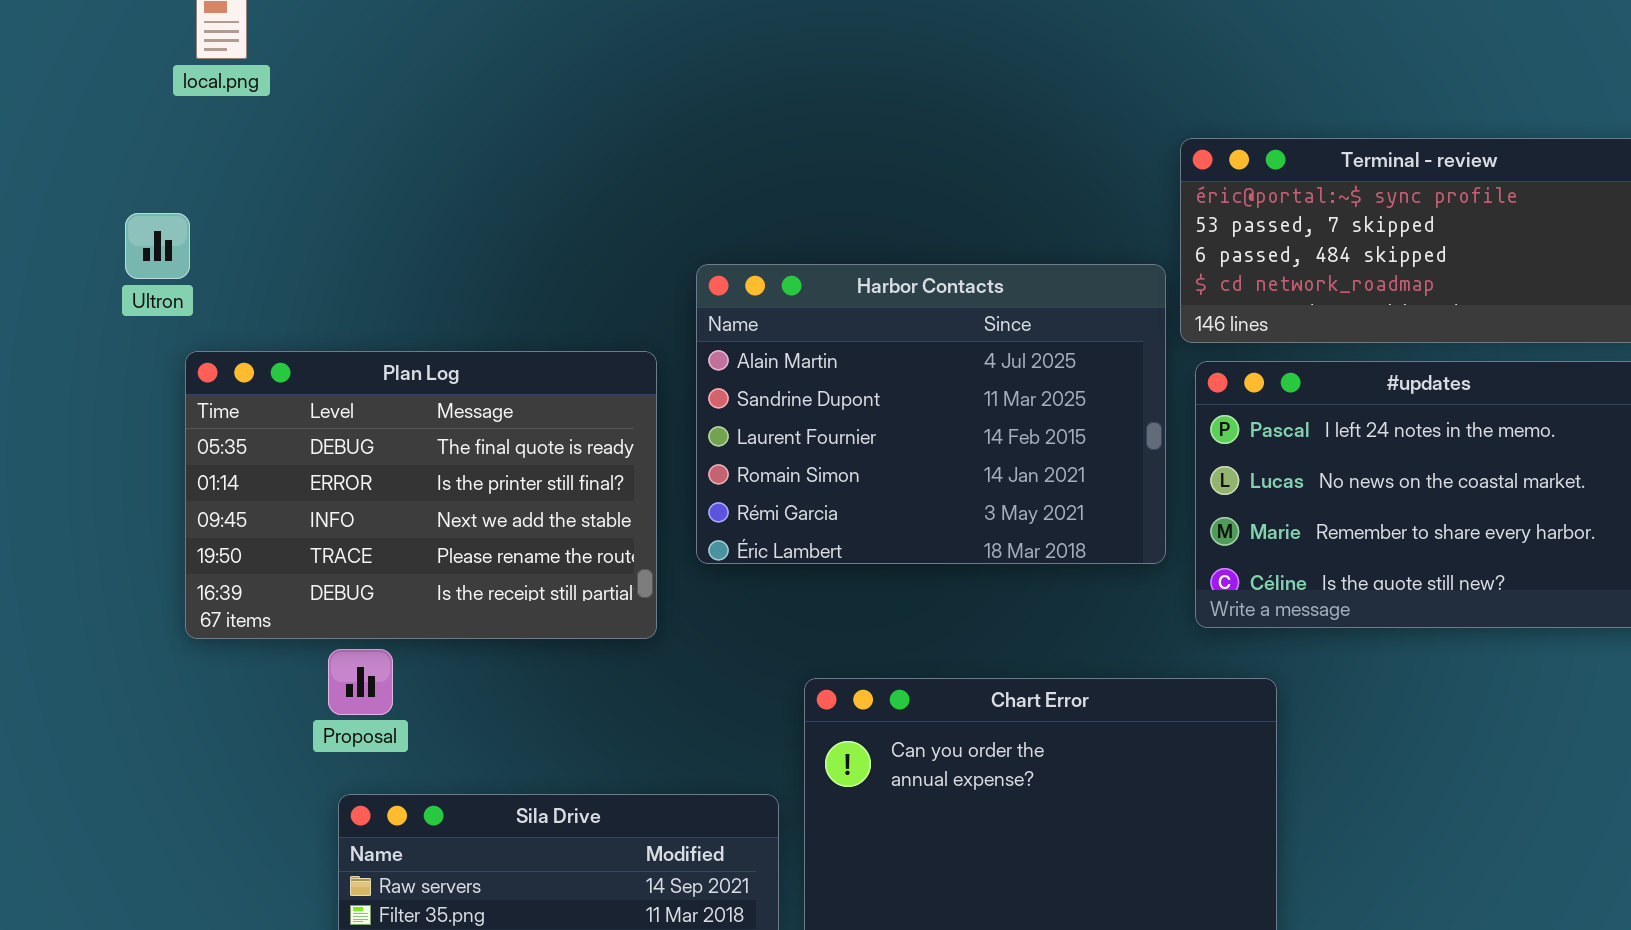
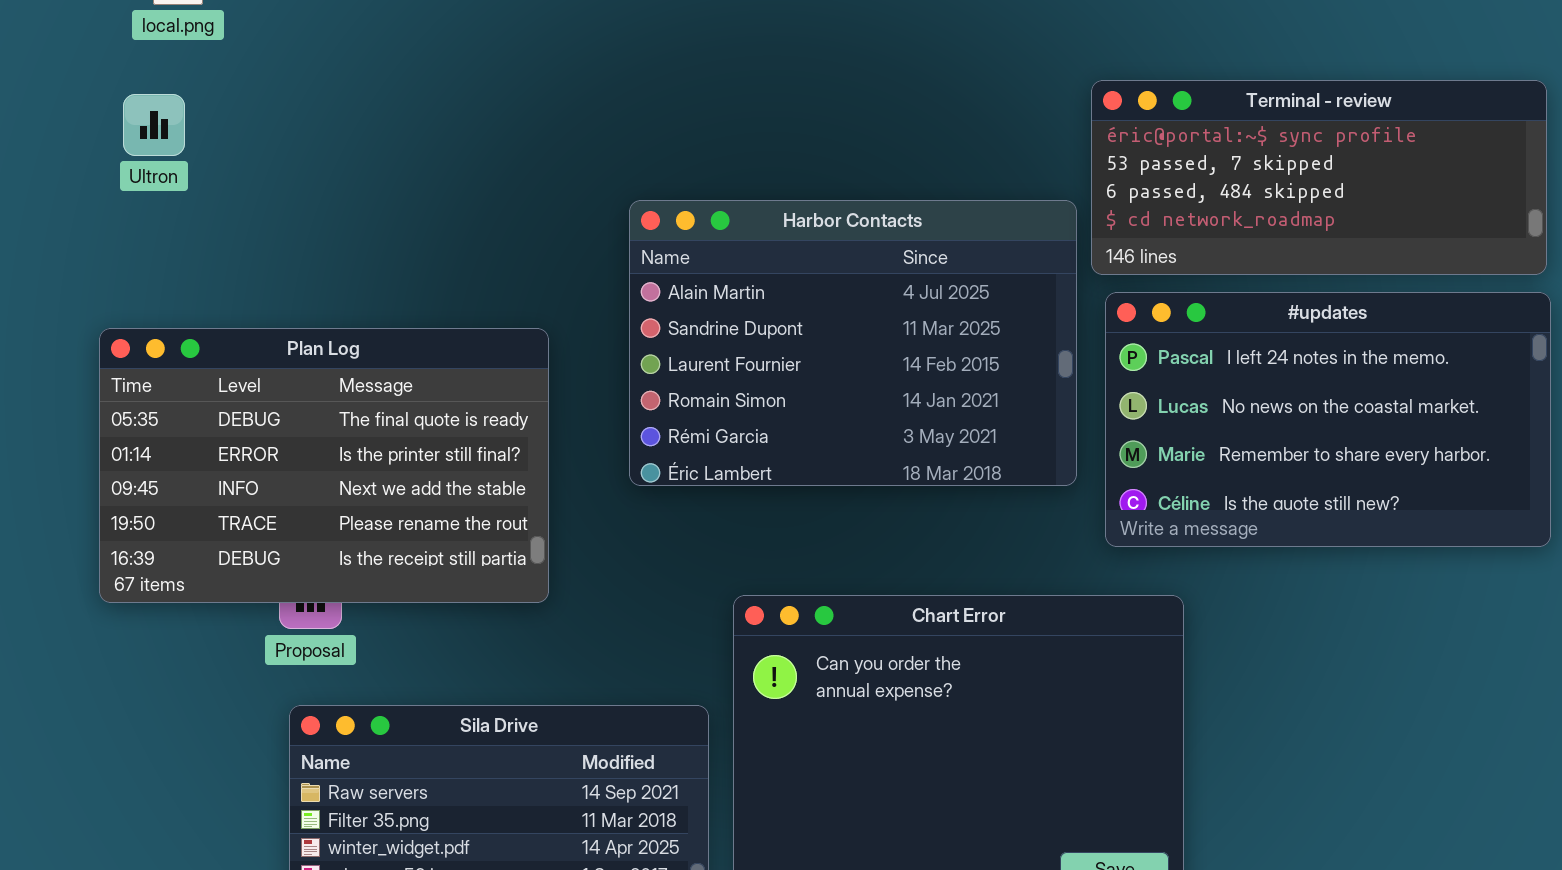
Ultron: [125,213,190,279] -> [123,94,185,156], moved
Plan Log: [185,351,657,639] -> [99,328,549,603], moved

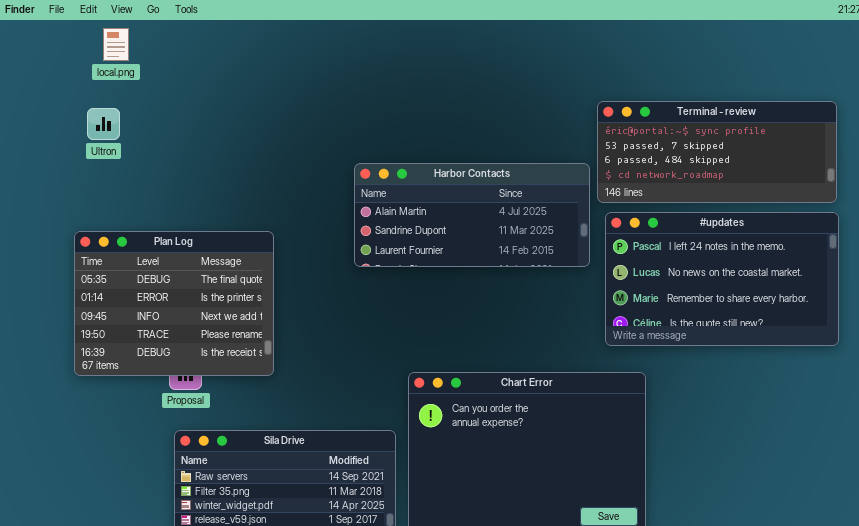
Harbor Contacts: [629,200,1077,486] -> [354,163,590,267], resized
Plan Log: [99,328,549,603] -> [74,231,274,376], resized

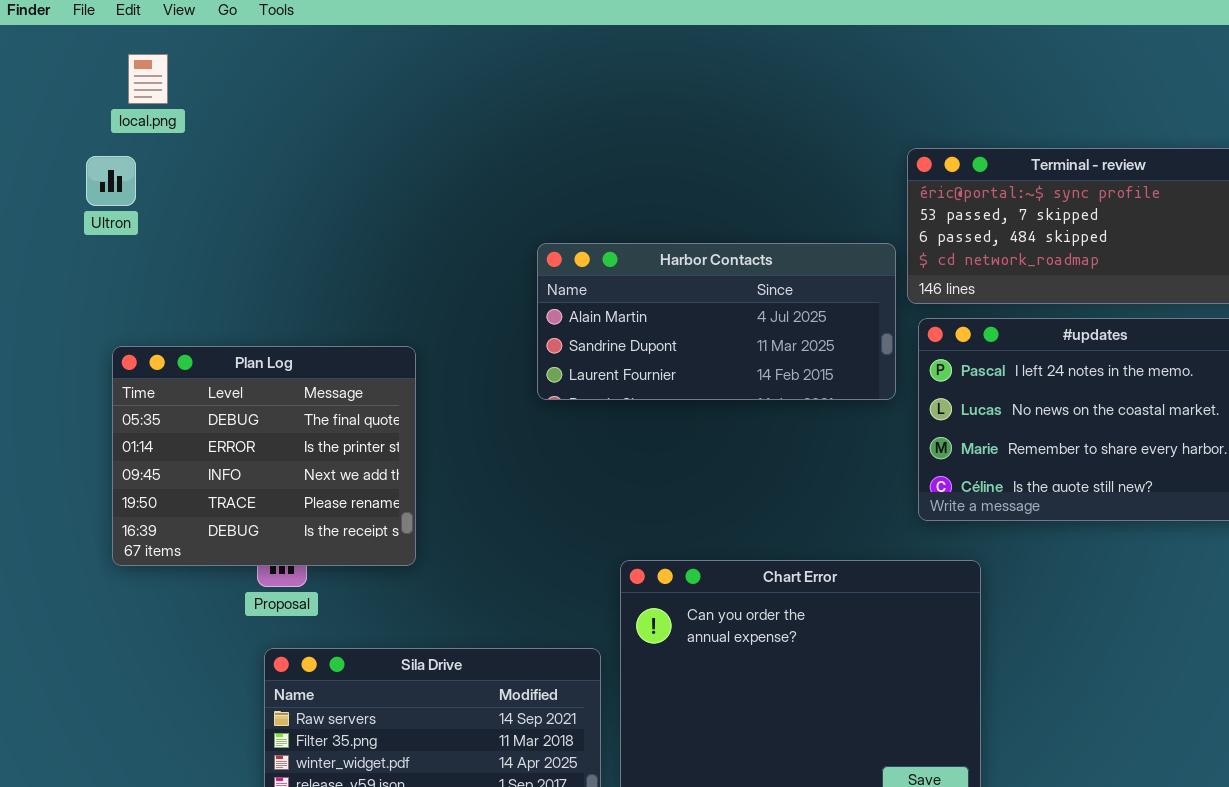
local.png: [103,28,129,61] -> [128,54,168,104], moved
Ultron: [87,108,120,140] -> [86,156,136,206], moved

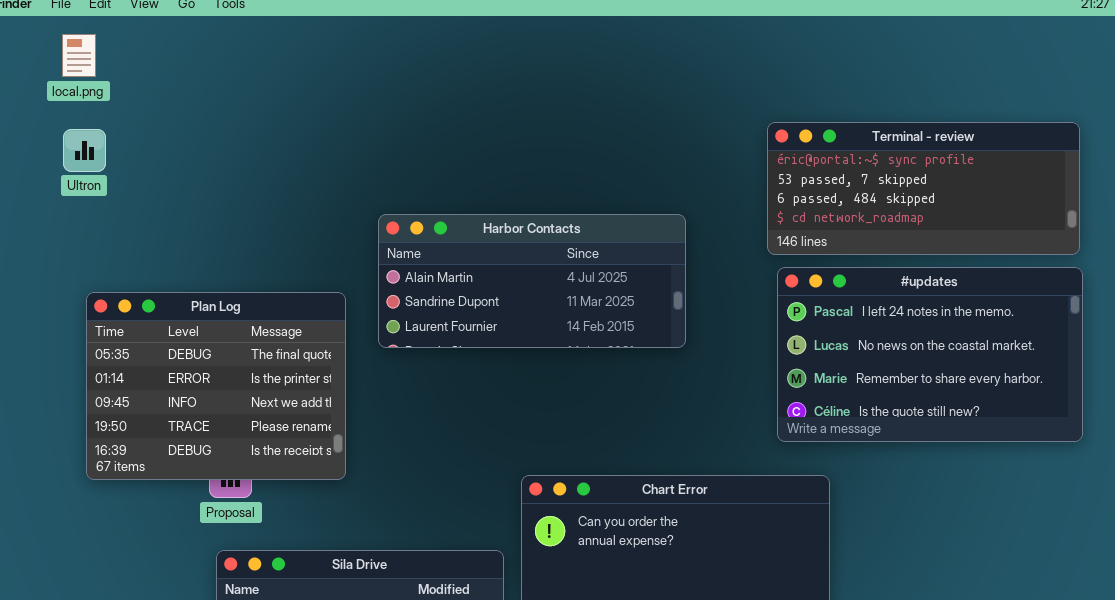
local.png: [128,54,168,104] -> [62,34,96,77], moved
Harbor Contacts: [537,243,896,400] -> [378,214,686,348], moved

